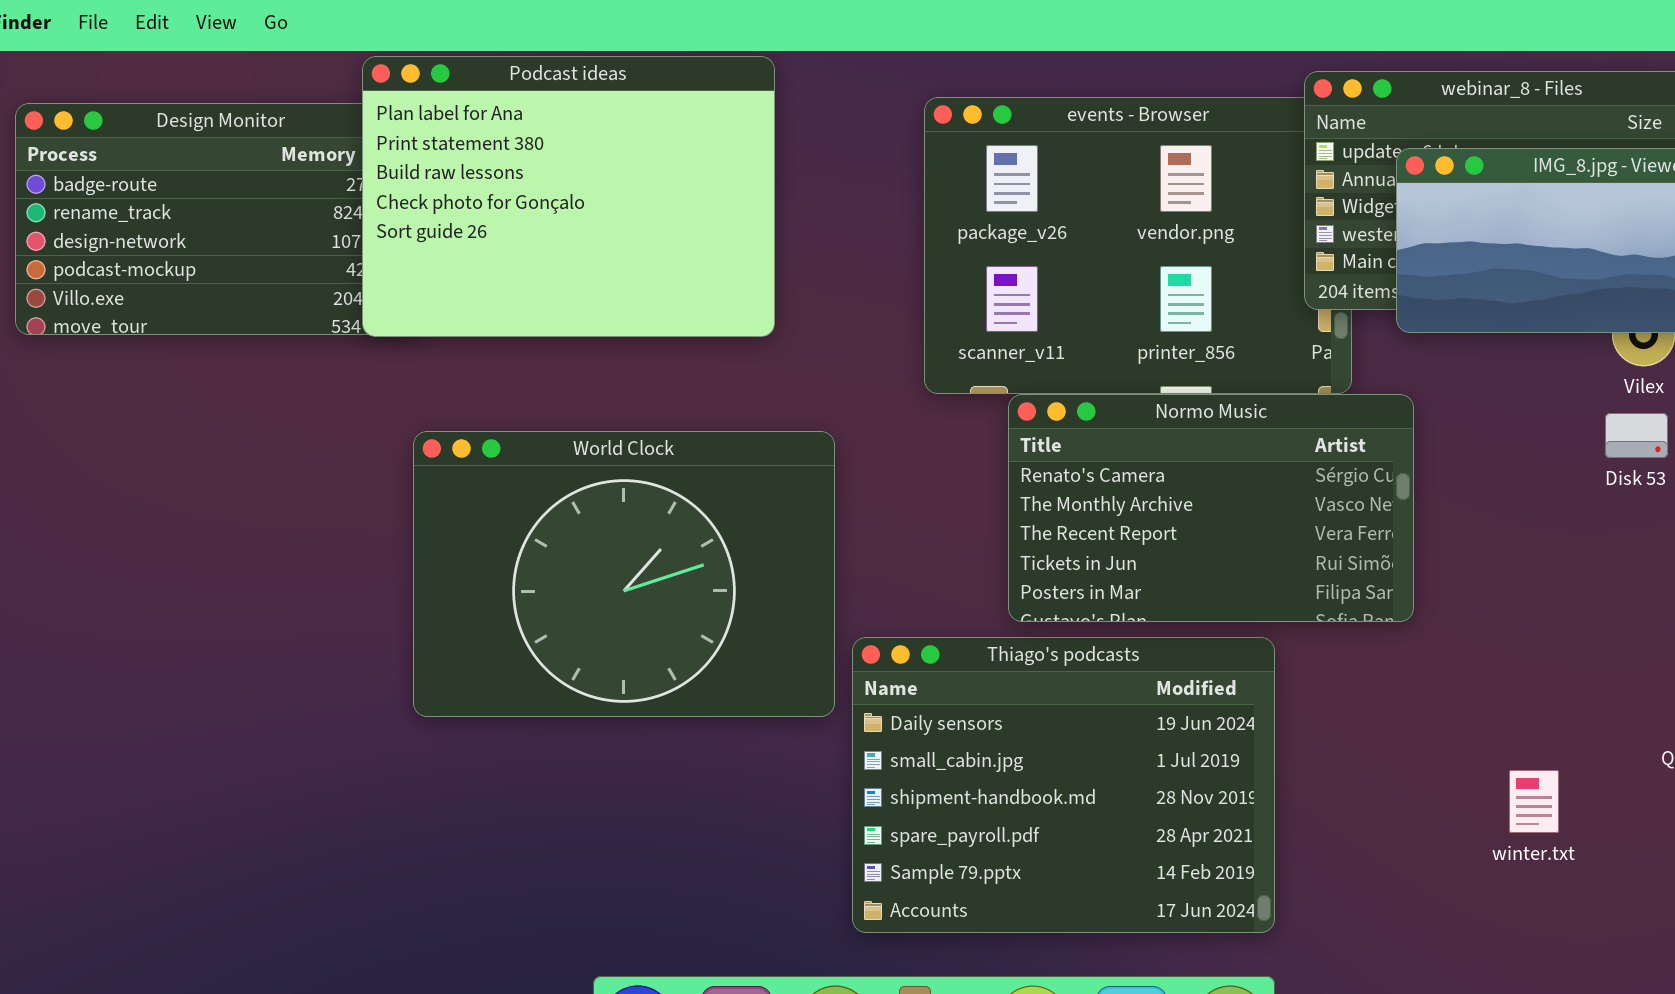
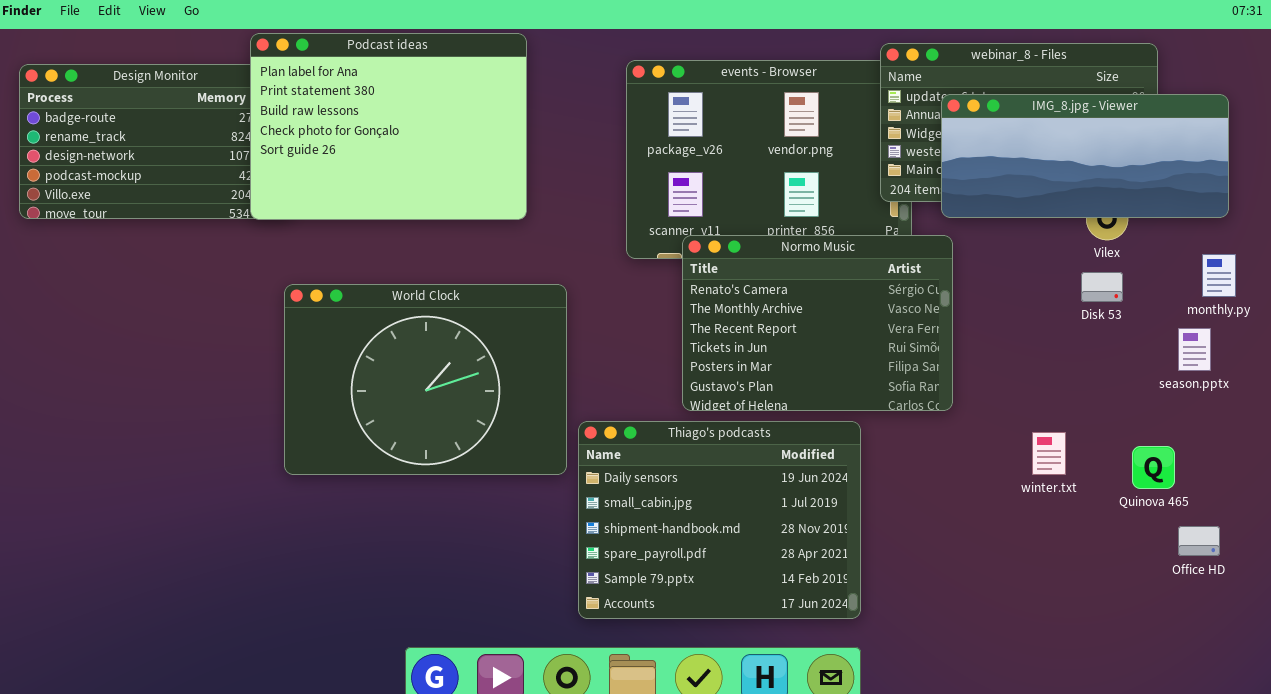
Normo Music: [1008,394,1414,622] -> [682,235,953,411], resized
winter.txt: [1509,770,1559,833] -> [1032,432,1066,475], moved

